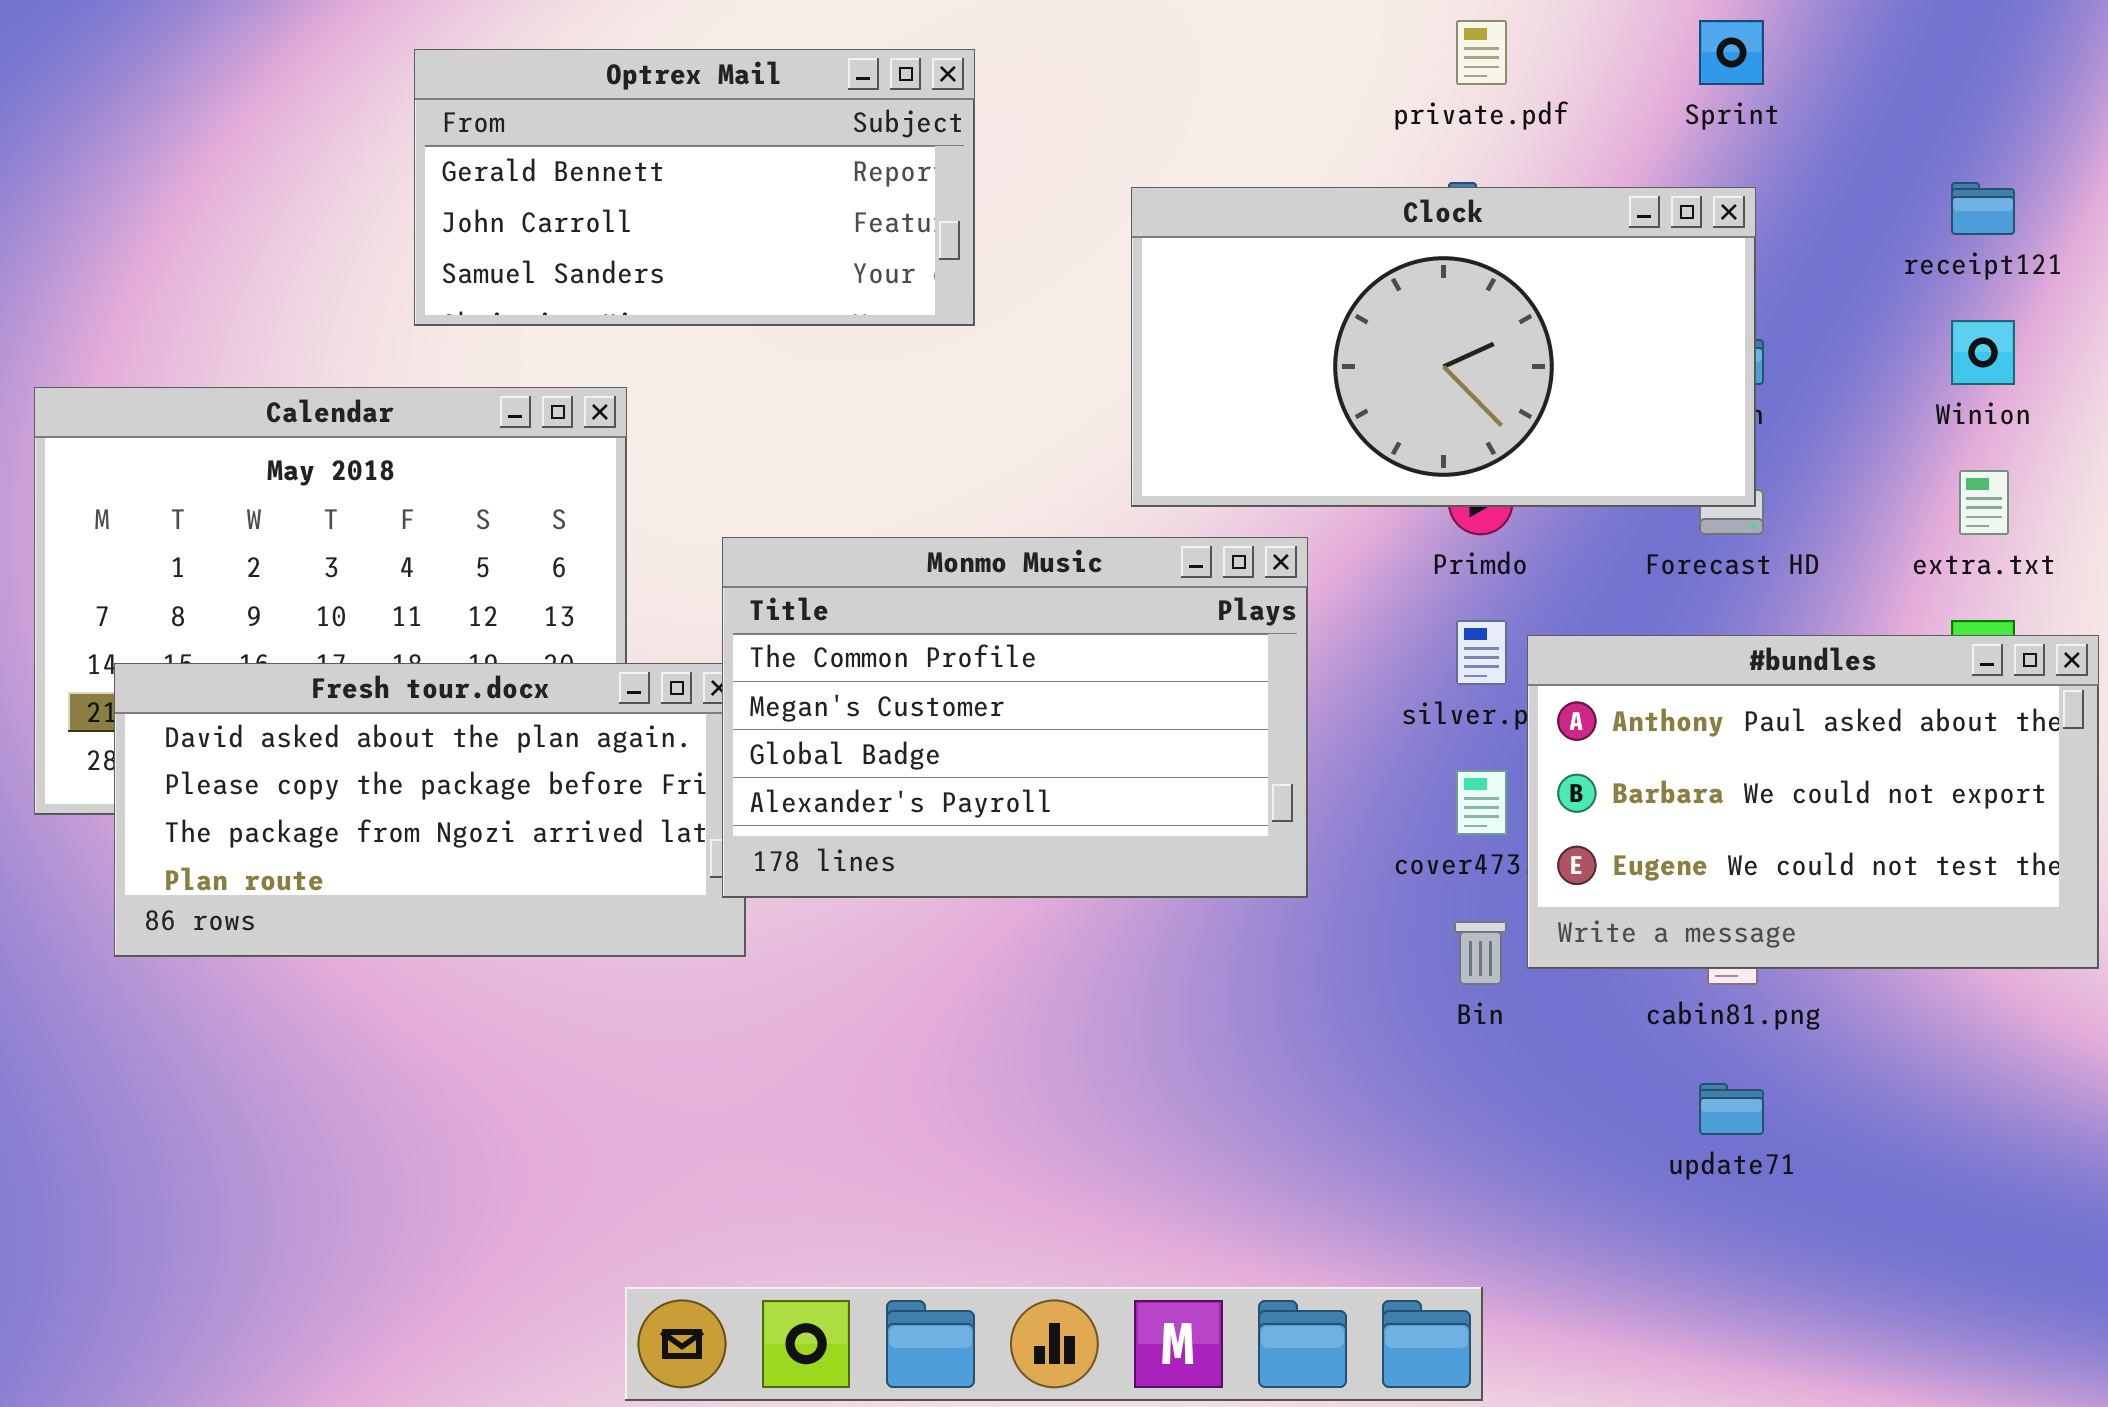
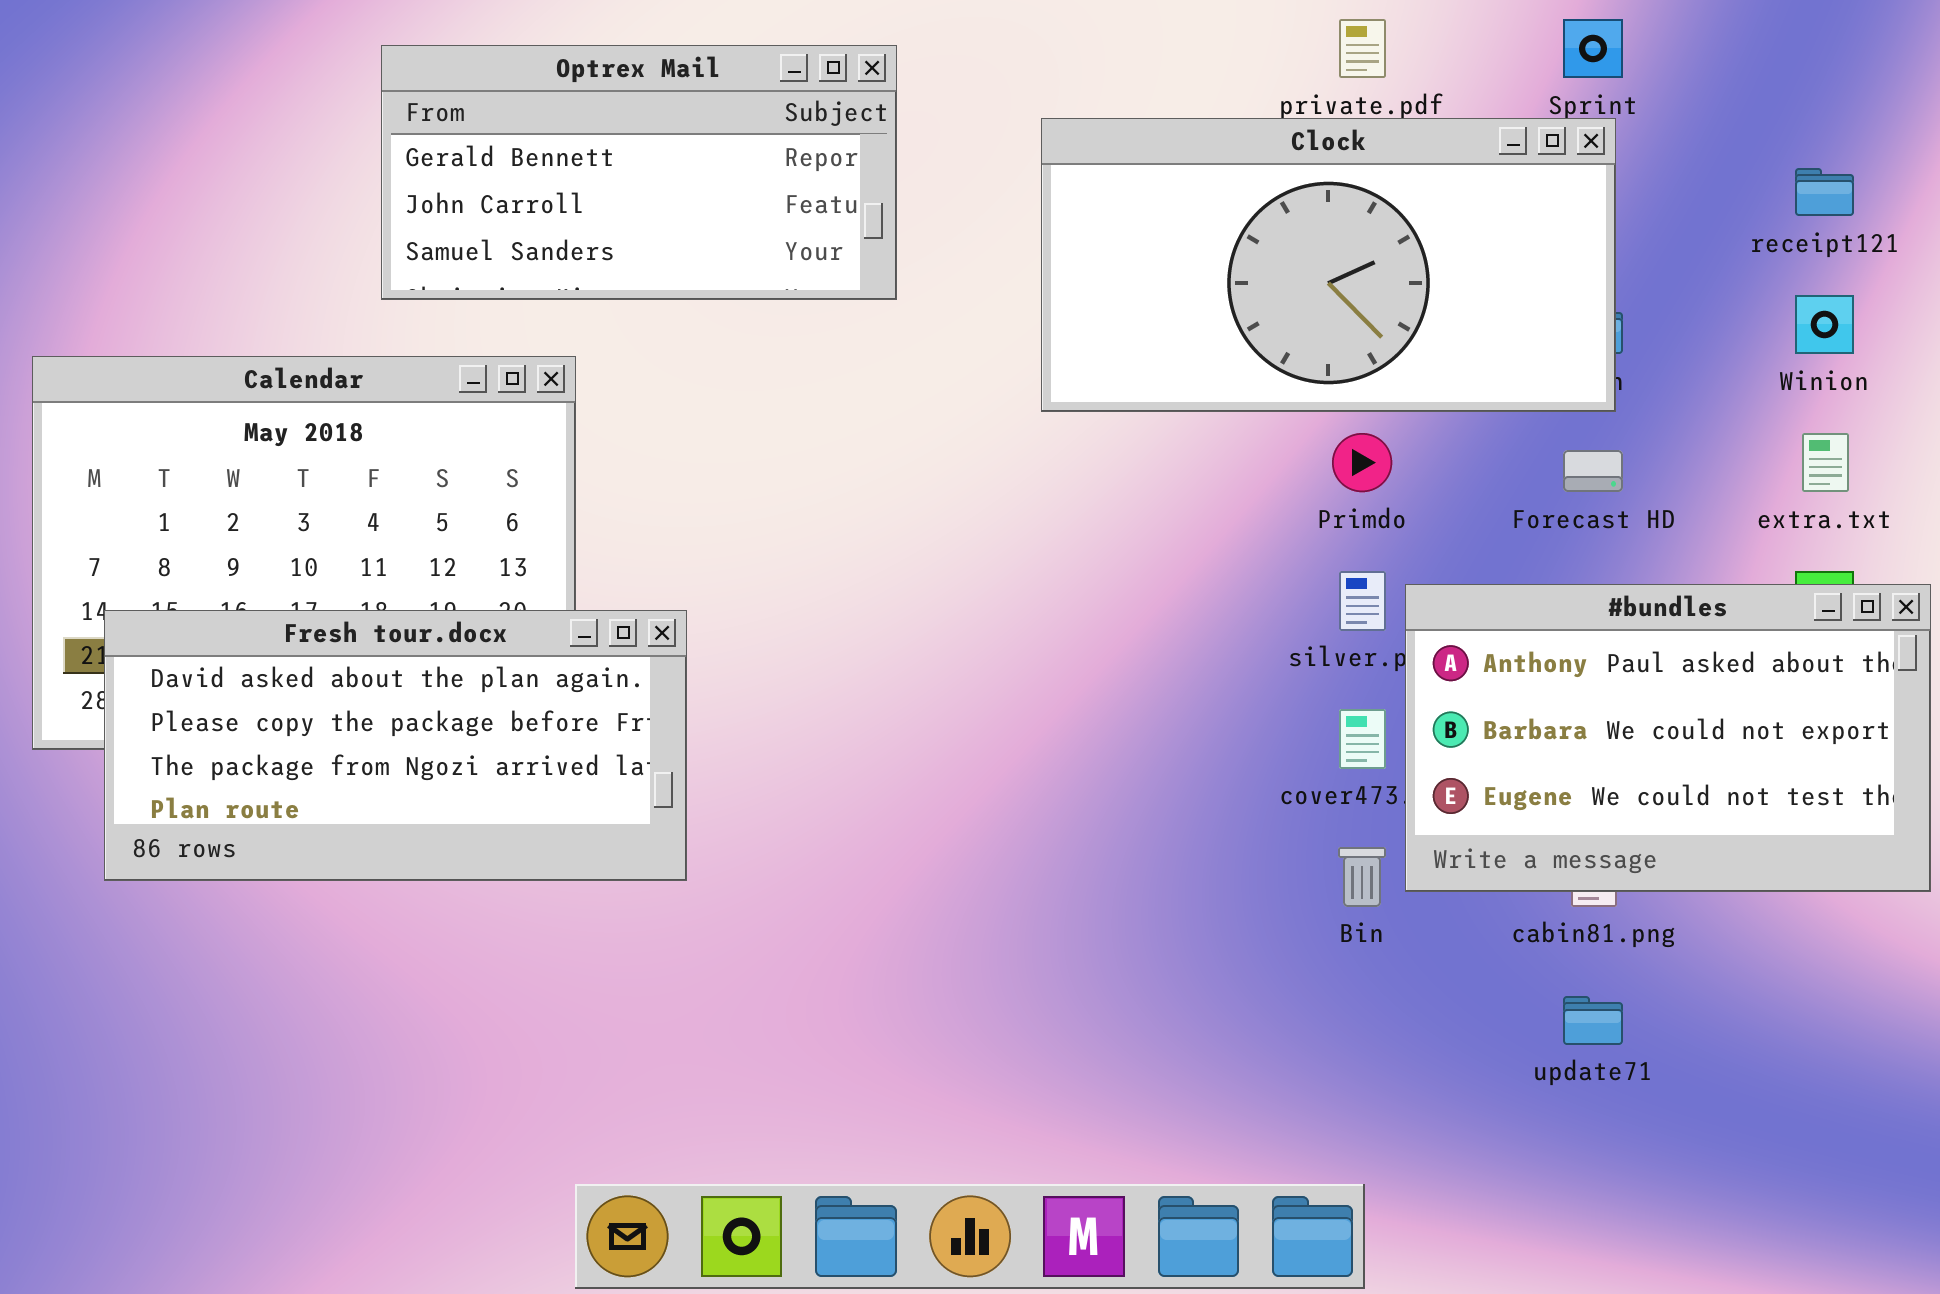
Clock: [1131,187,1756,507] -> [1041,118,1616,412], moved
Monmo Music: [722,537,1308,898] -> none, closed

